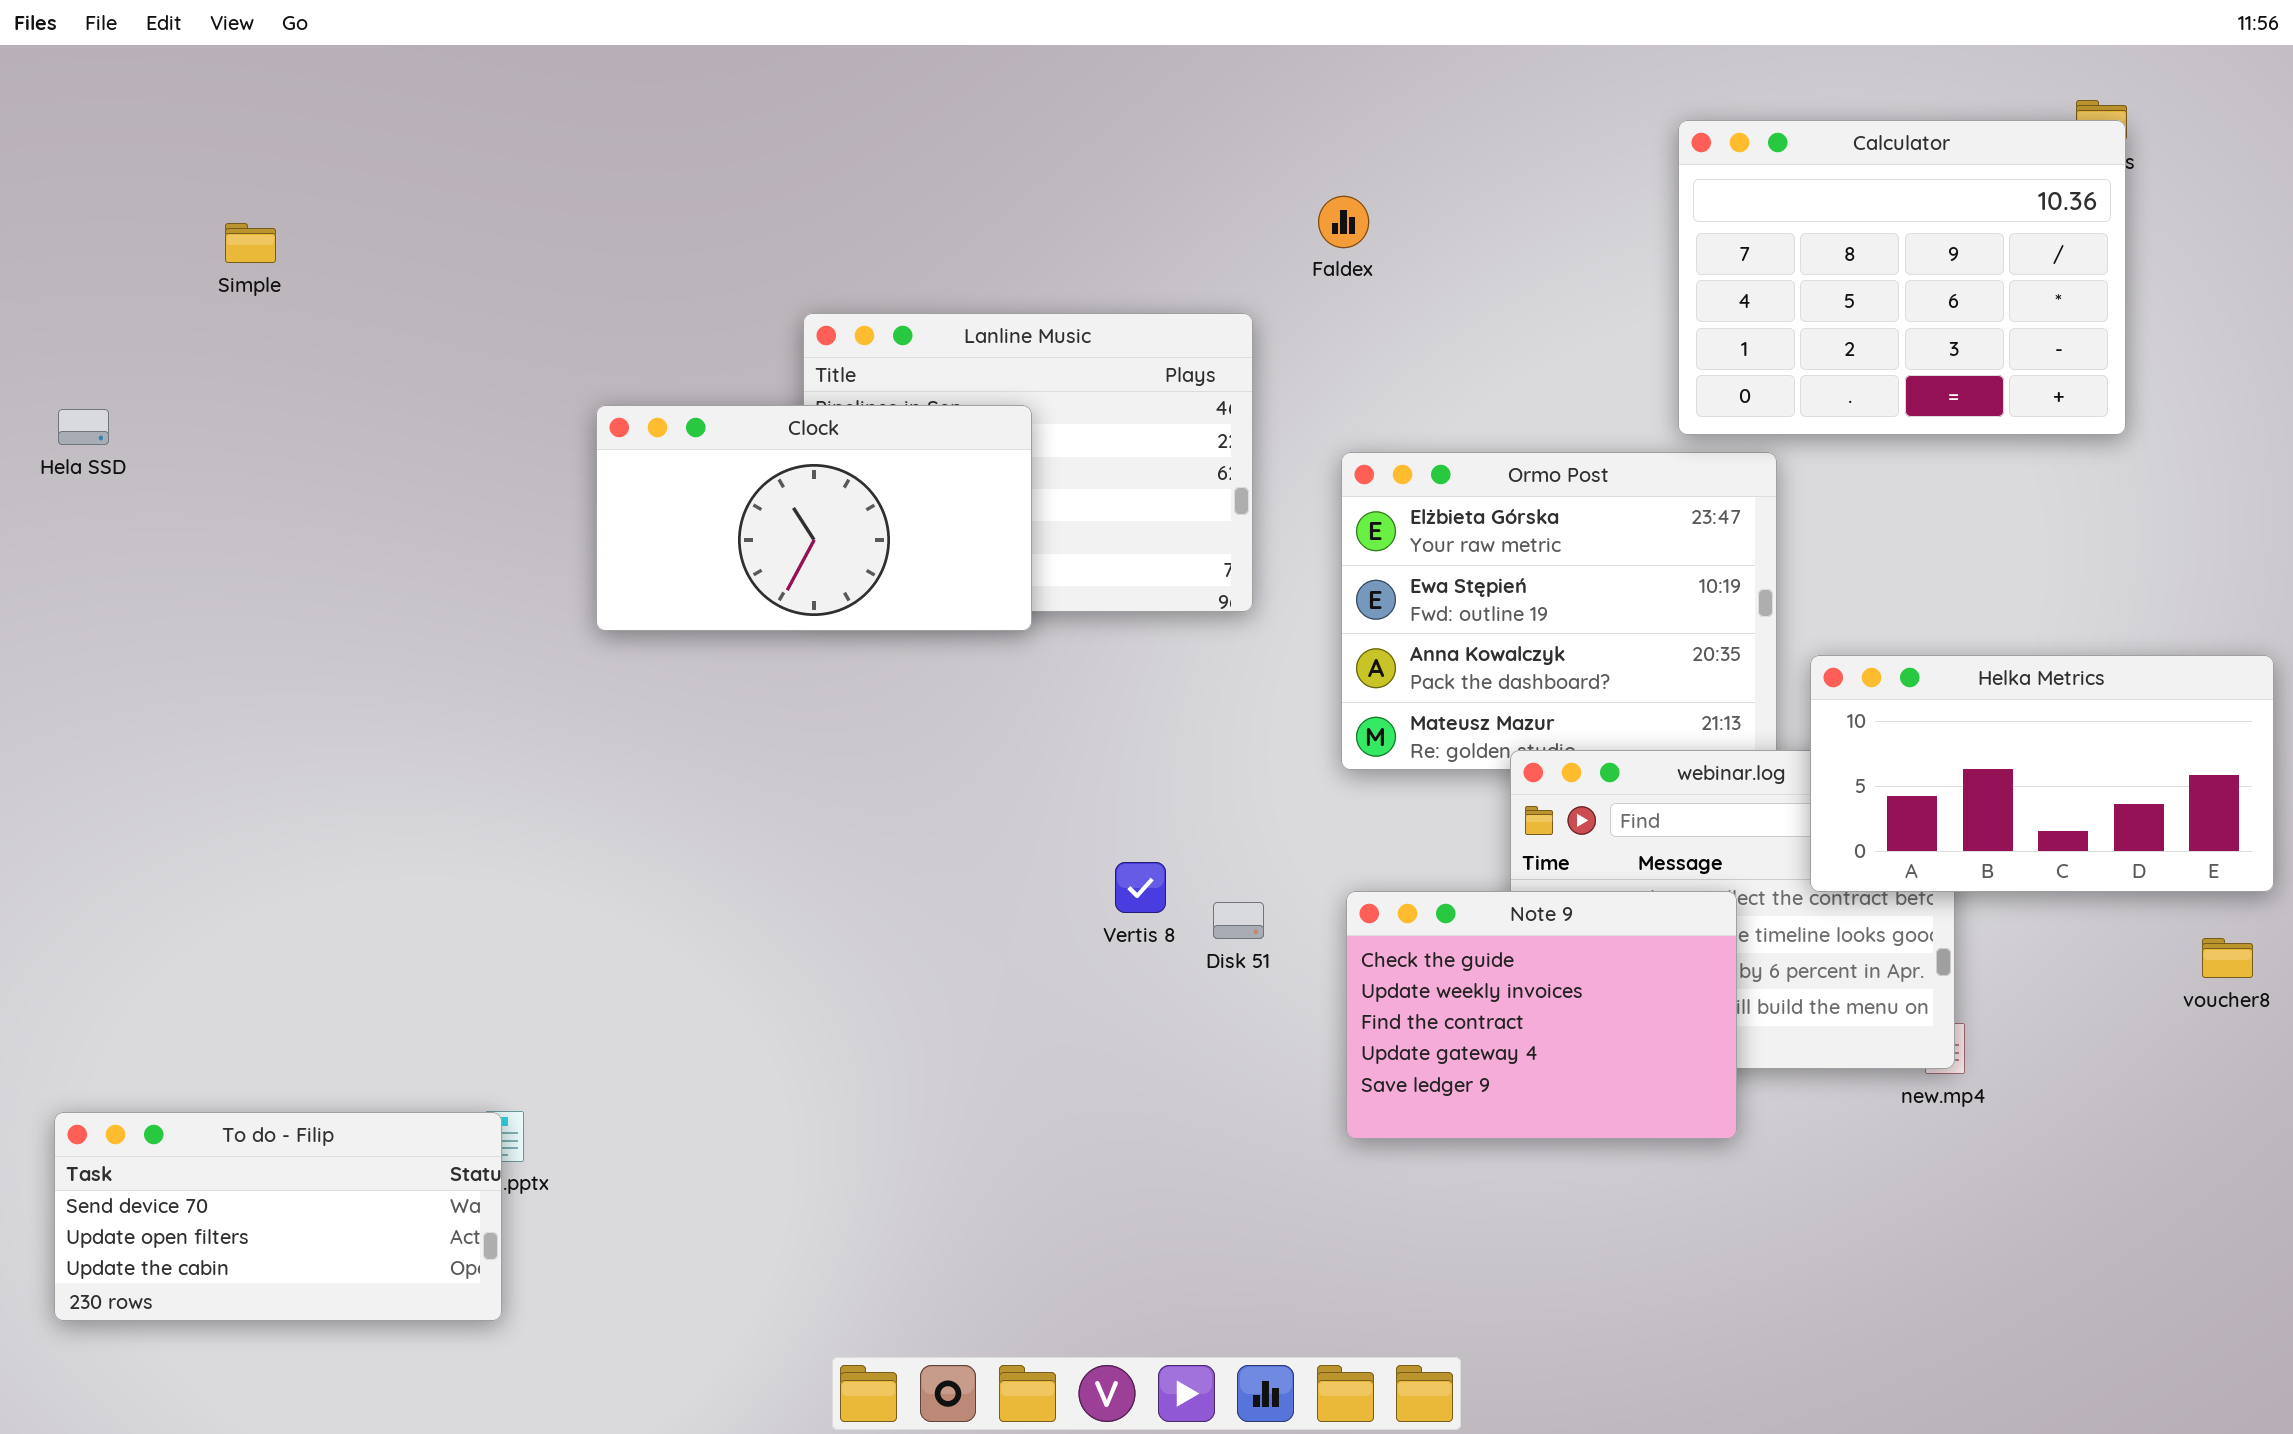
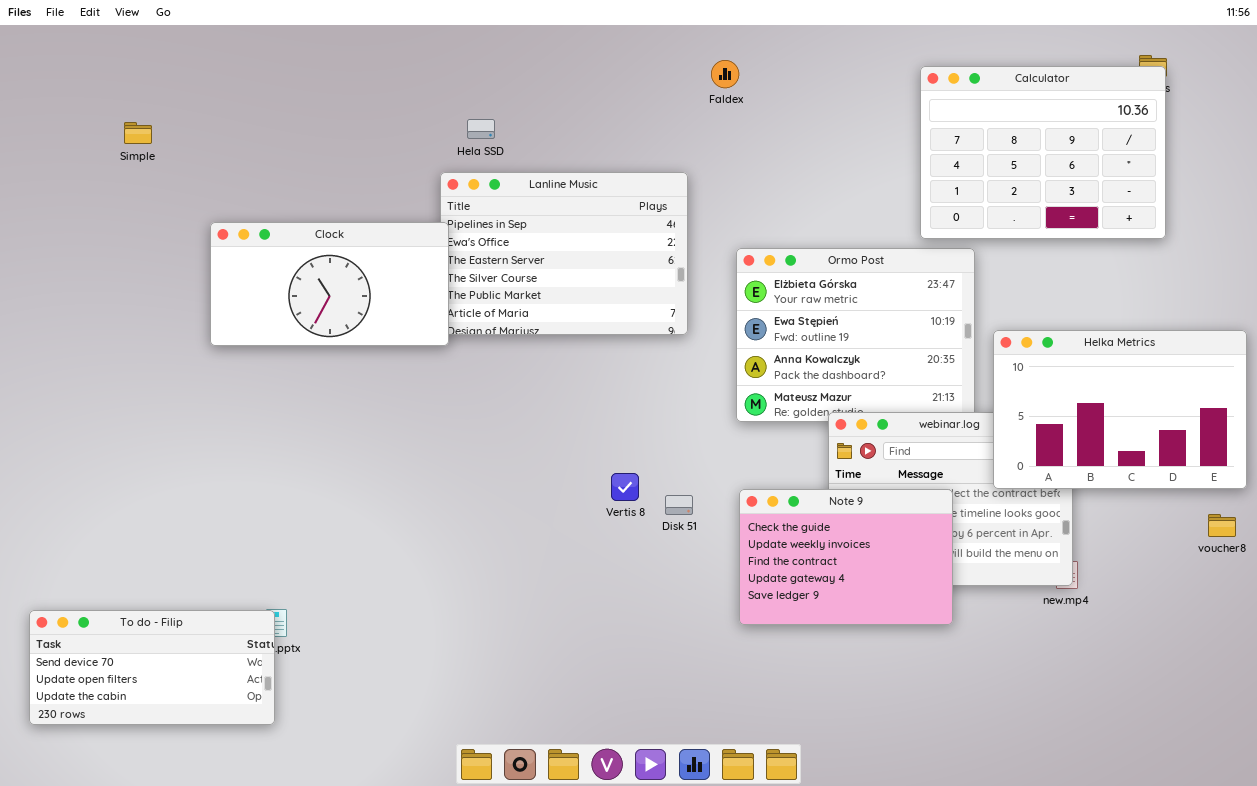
Faldex: [1318,196,1369,248] -> [711,60,739,88], moved
Clock: [596,405,1032,631] -> [210,222,449,346], moved
Hela SSD: [58,409,109,445] -> [467,119,495,139], moved
Helka Metrics: [1810,655,2274,892] -> [993,330,1247,489], resized

